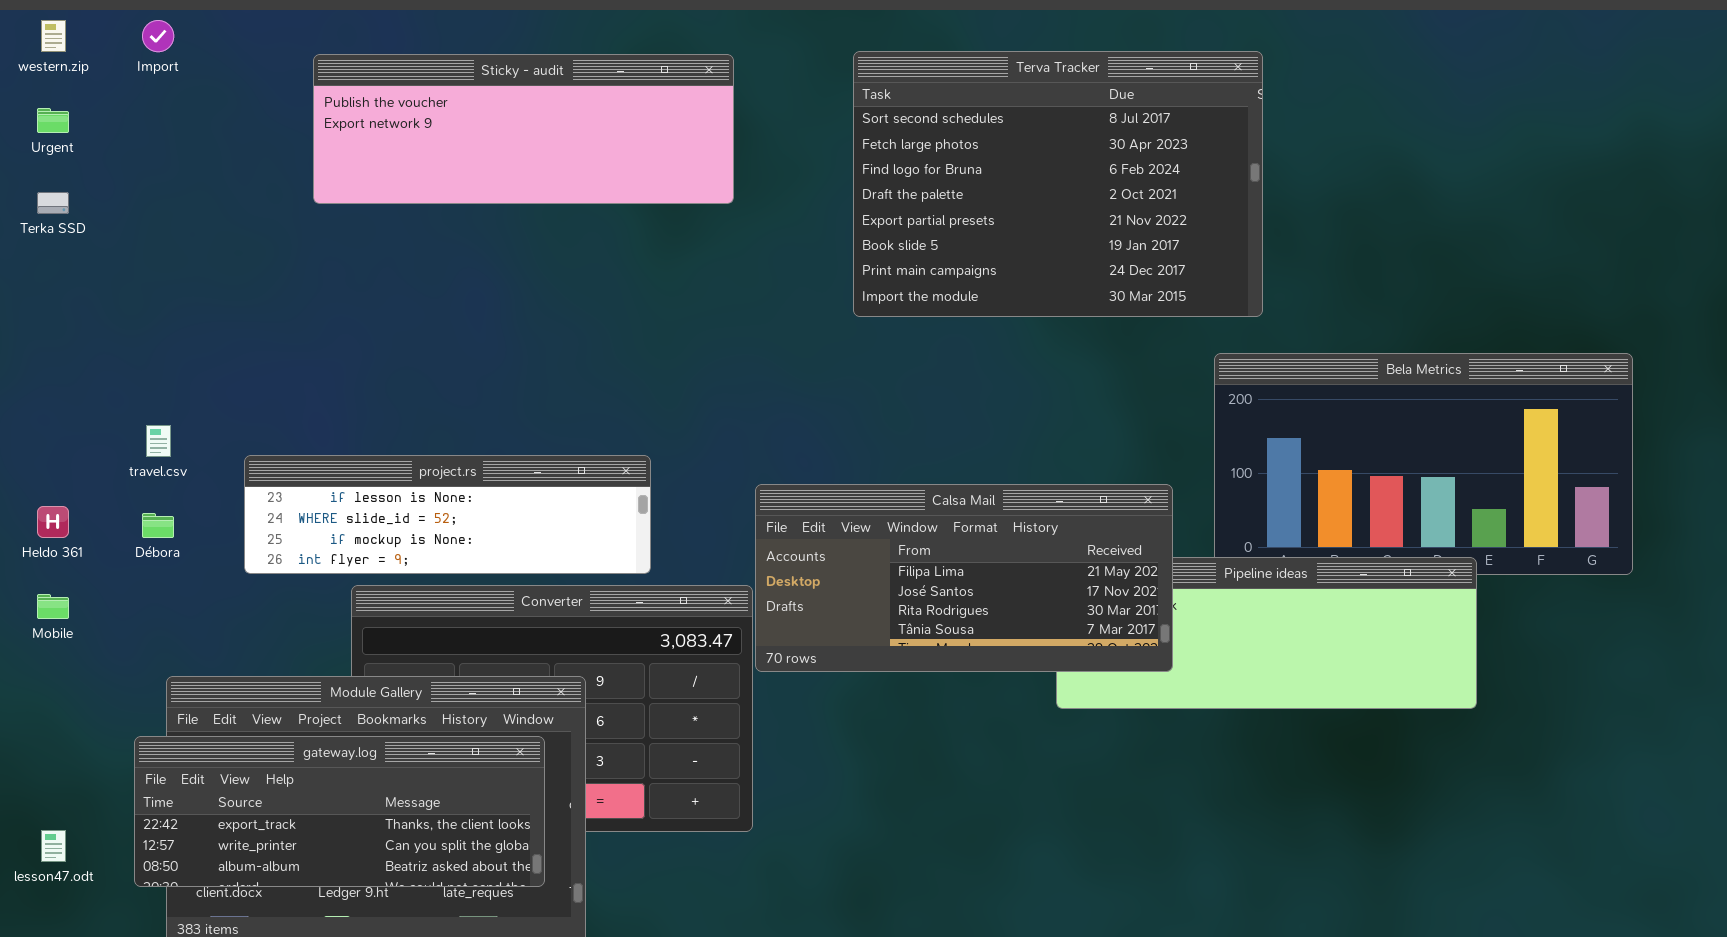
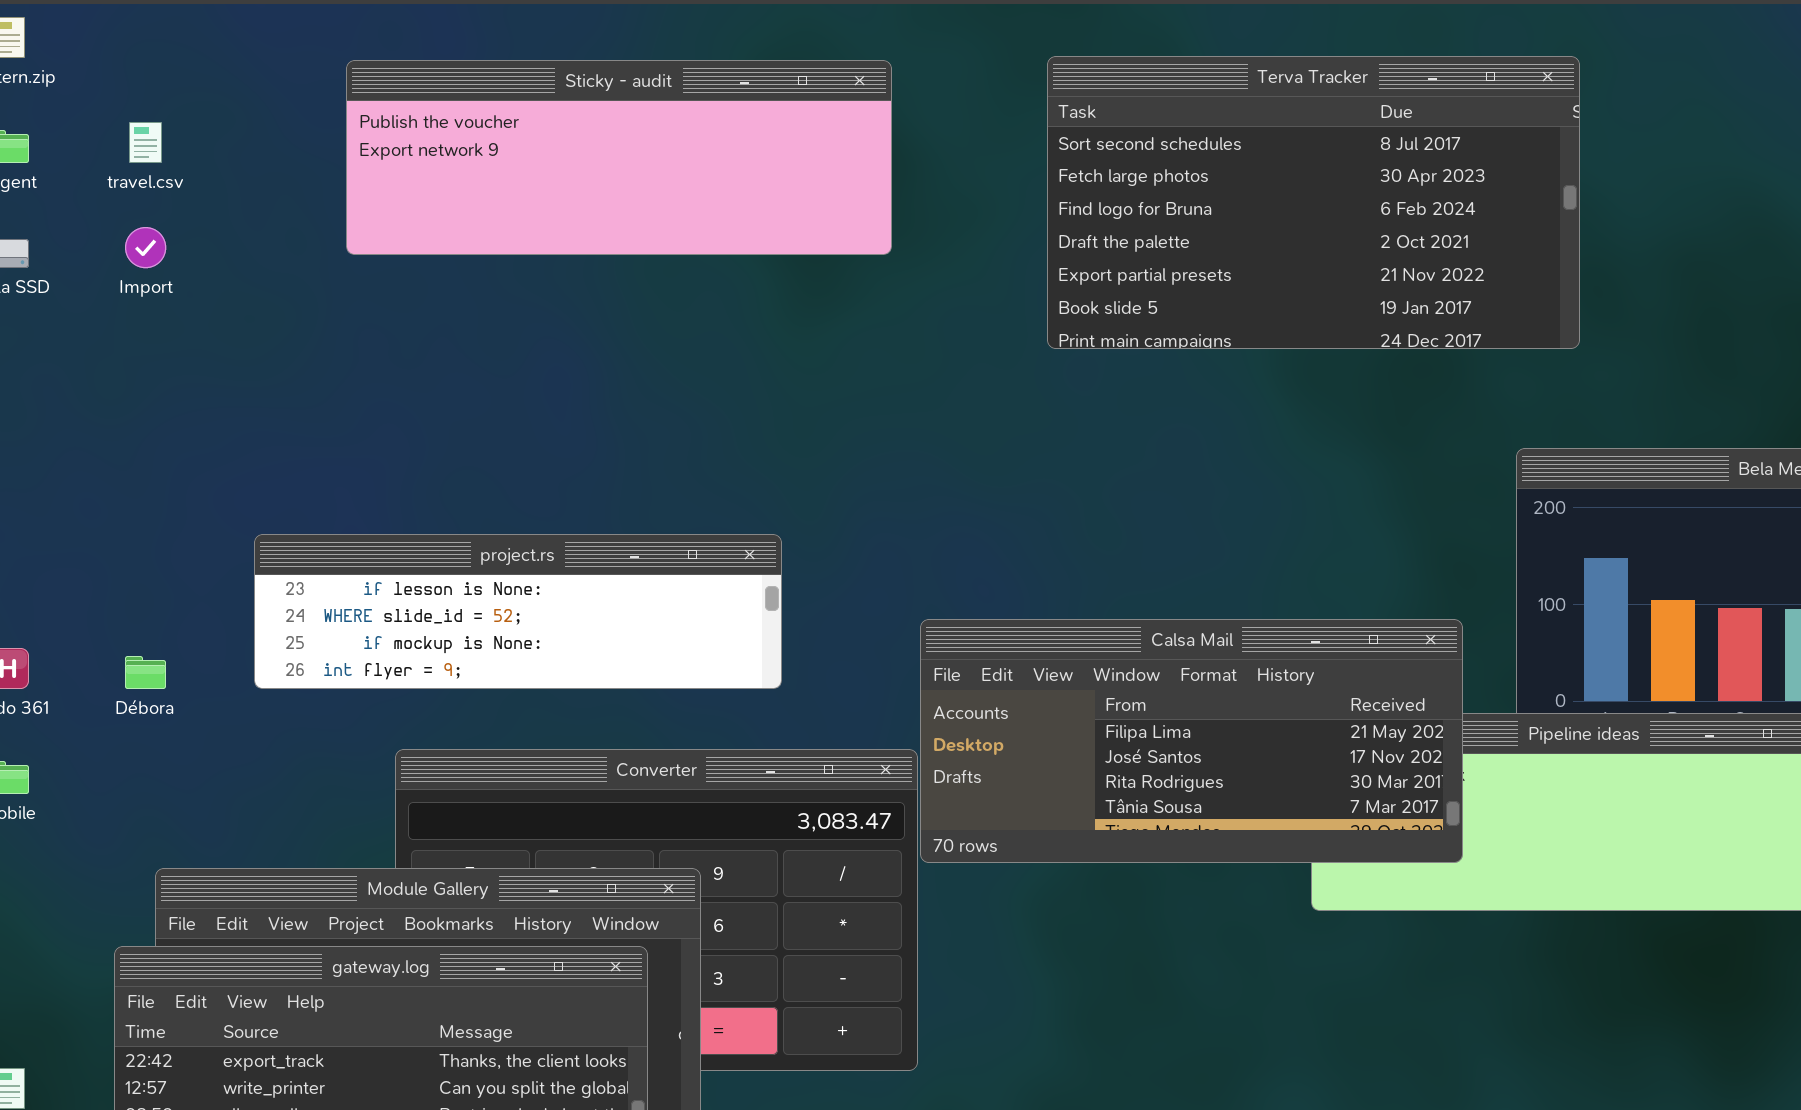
Import: [142,20,174,52] -> [125,227,166,268], moved
Terva Tracker: [853,51,1263,317] -> [1047,56,1580,349], resized
travel.csv: [146,425,171,457] -> [129,122,162,163], moved
project.rs: [244,455,651,574] -> [254,534,782,689], moved

